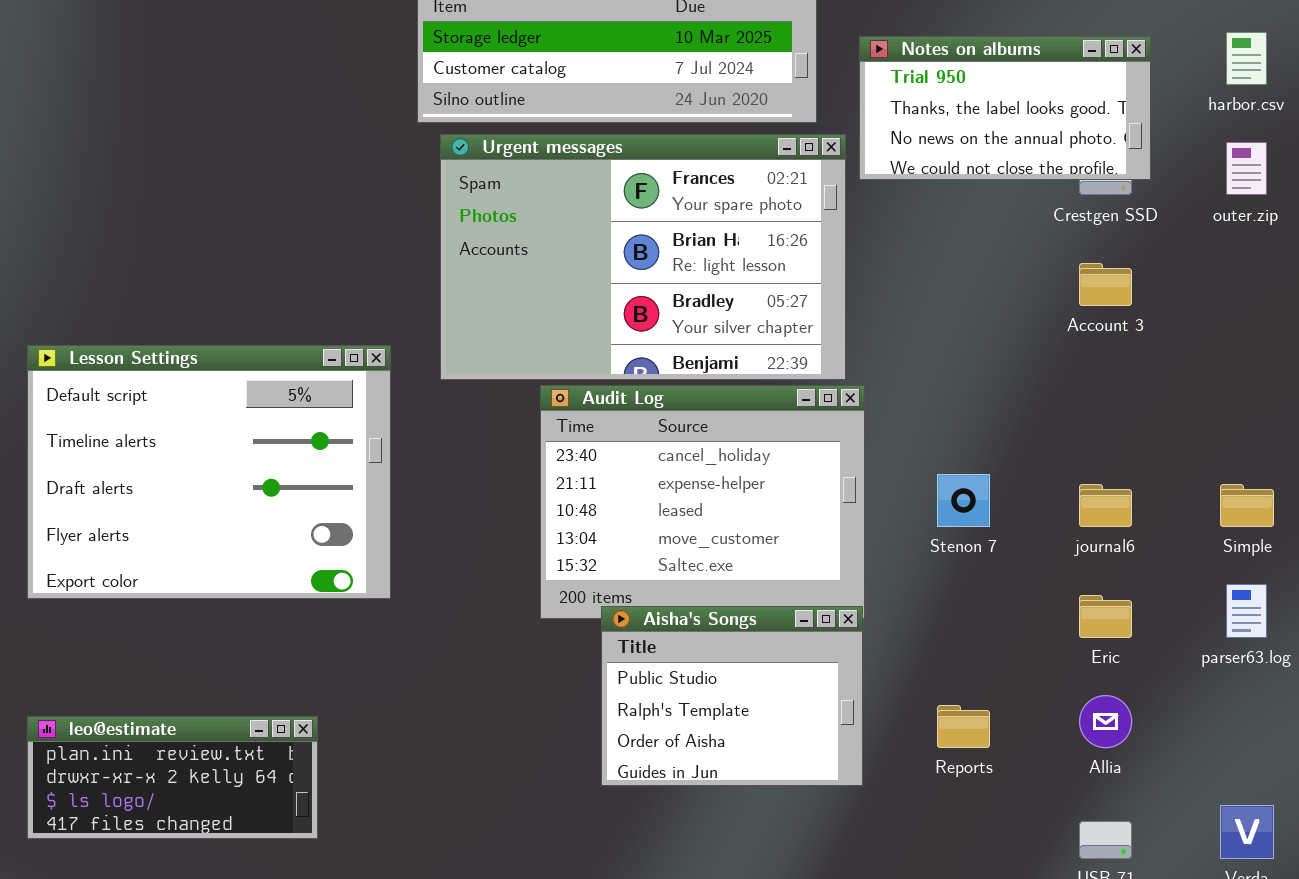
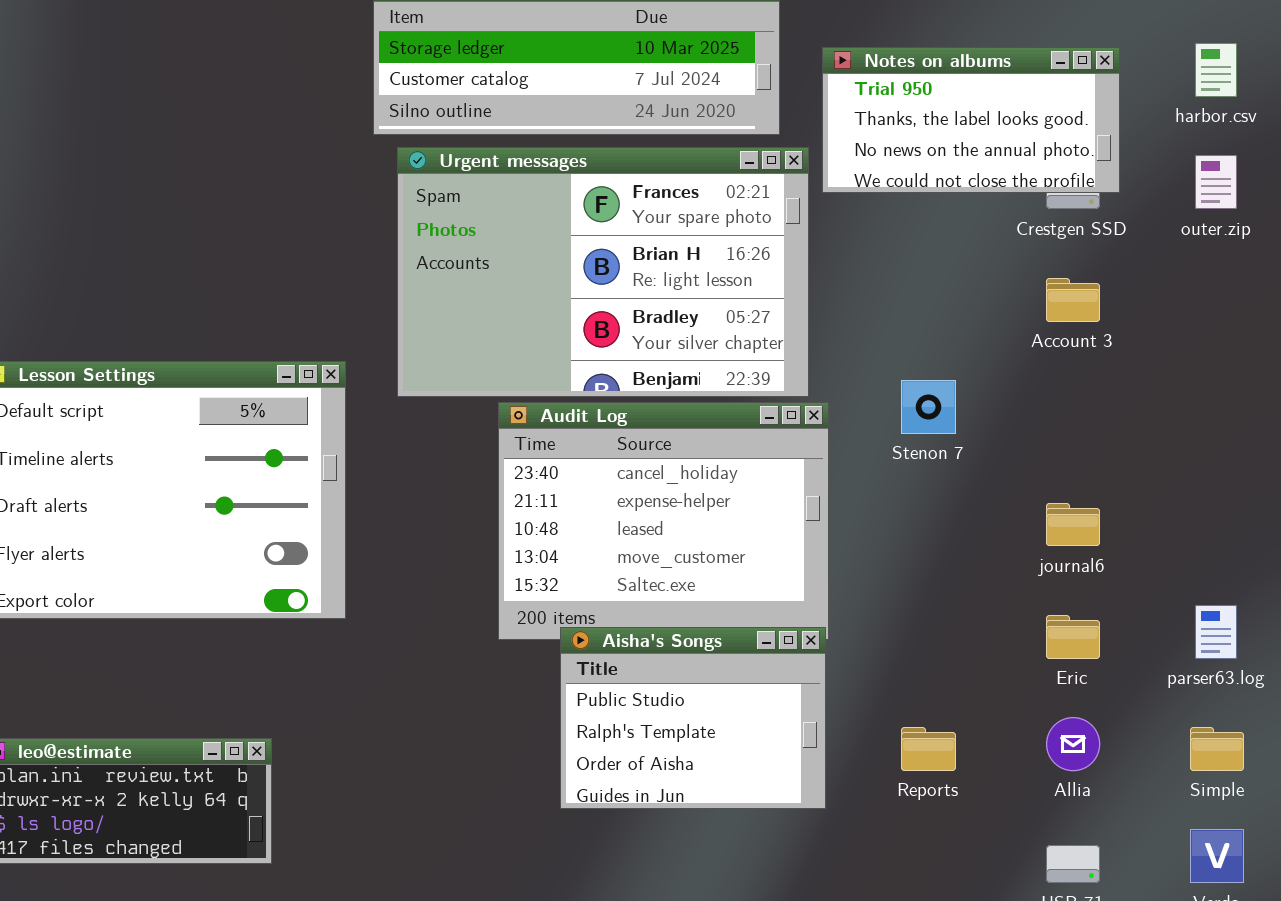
Stenon 7: [937,474,990,527] -> [901,380,956,434], moved
Simple: [1220,484,1274,527] -> [1190,727,1244,771], moved

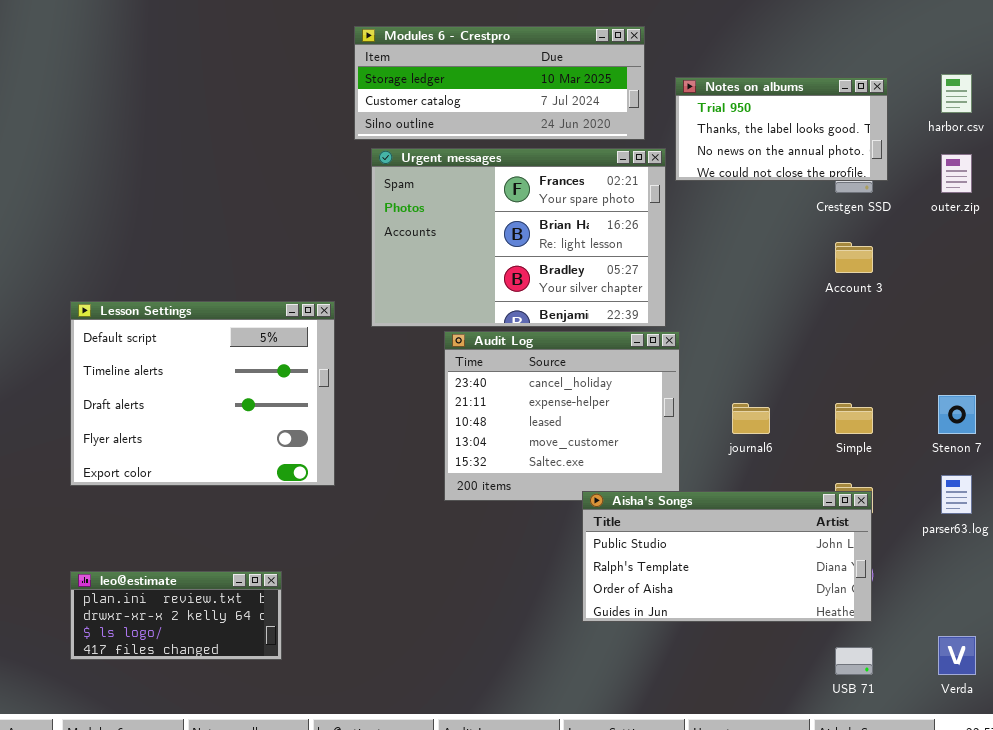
Stenon 7: [901,380,956,434] -> [938,395,976,434], moved
journal6: [1046,503,1100,546] -> [732,403,770,434], moved
Aisha's Songs: [560,627,826,809] -> [582,491,872,622], moved, resized
Simple: [1190,727,1244,771] -> [835,403,873,434], moved

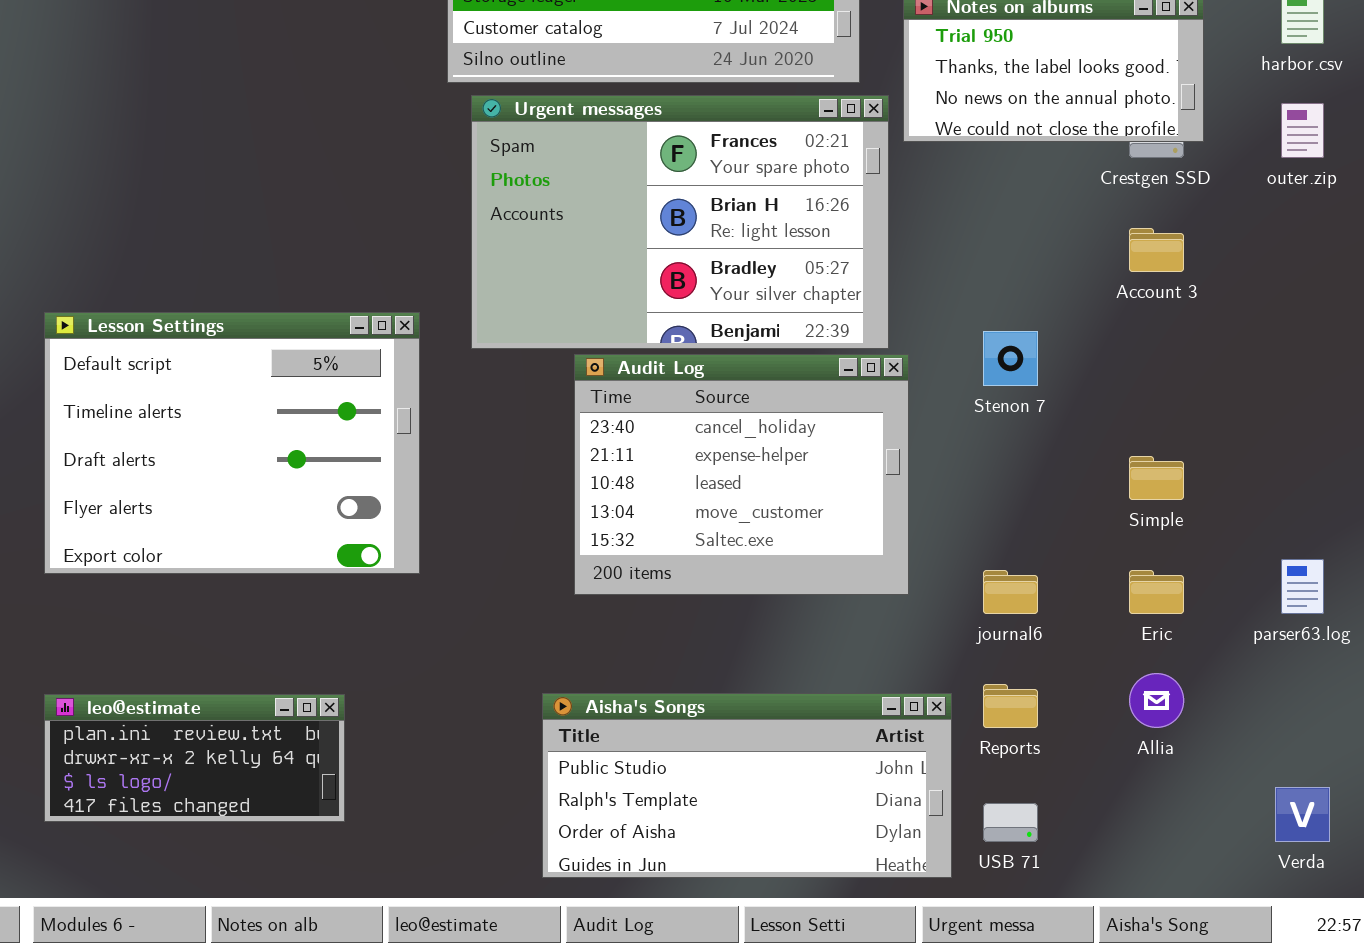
Stenon 7: [938,395,976,434] -> [983,331,1038,386], moved
journal6: [732,403,770,434] -> [983,570,1038,614], moved
Aisha's Songs: [582,491,872,622] -> [542,693,952,878], moved
USB 71: [835,647,873,675] -> [983,803,1038,842], moved

